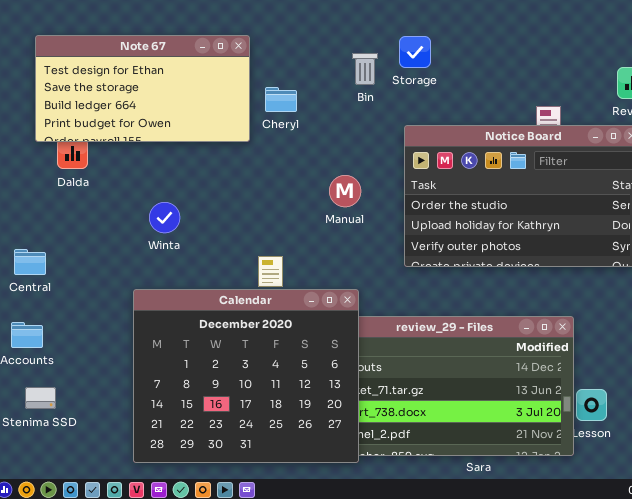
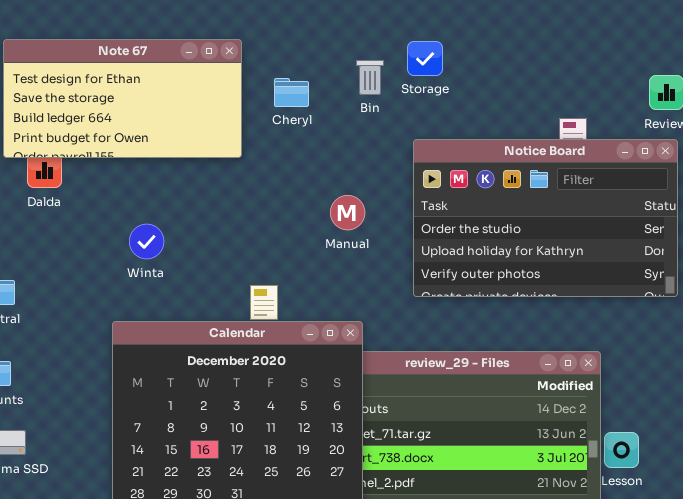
Cheryl: [265,87,297,112] -> [274,78,309,107], moved

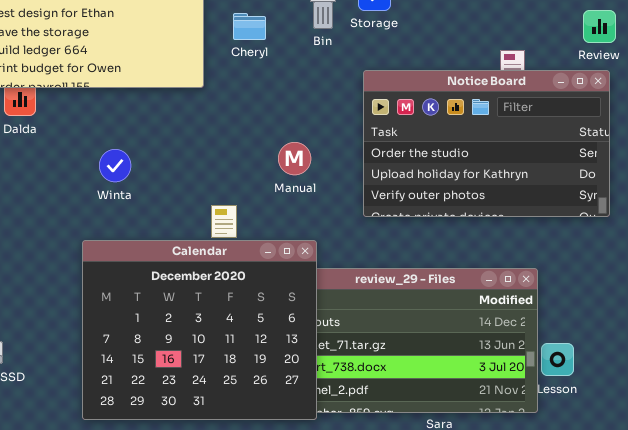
Manual: [330,195,365,230] -> [278,142,311,175], moved

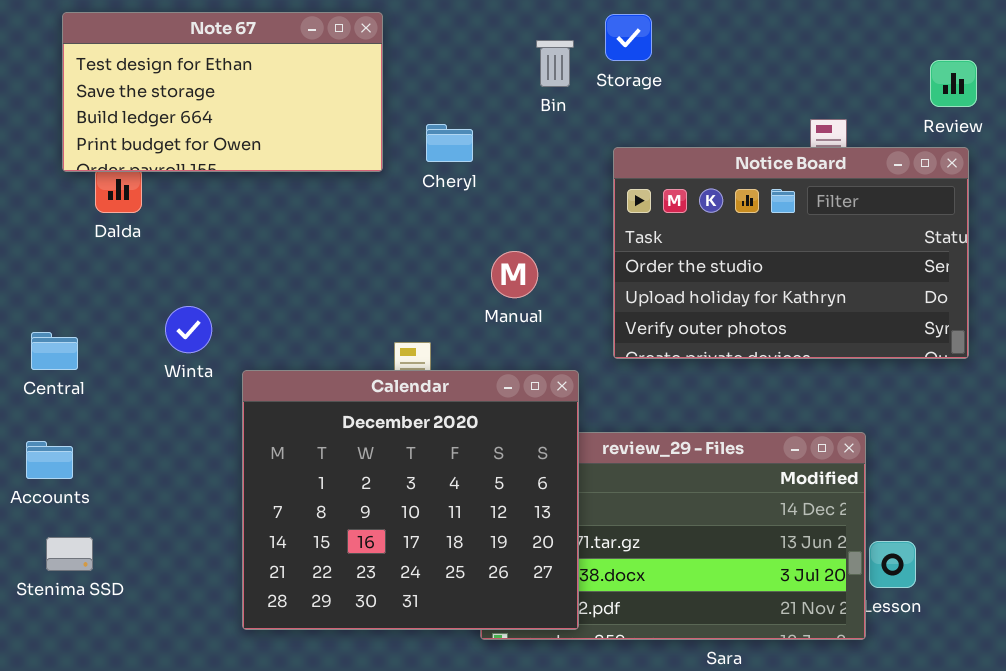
Cheryl: [233,13,266,40] -> [426,124,473,162], moved
Winta: [99,149,131,182] -> [165,306,212,353], moved
Calendar: [82,240,317,420] -> [242,370,579,630], moved

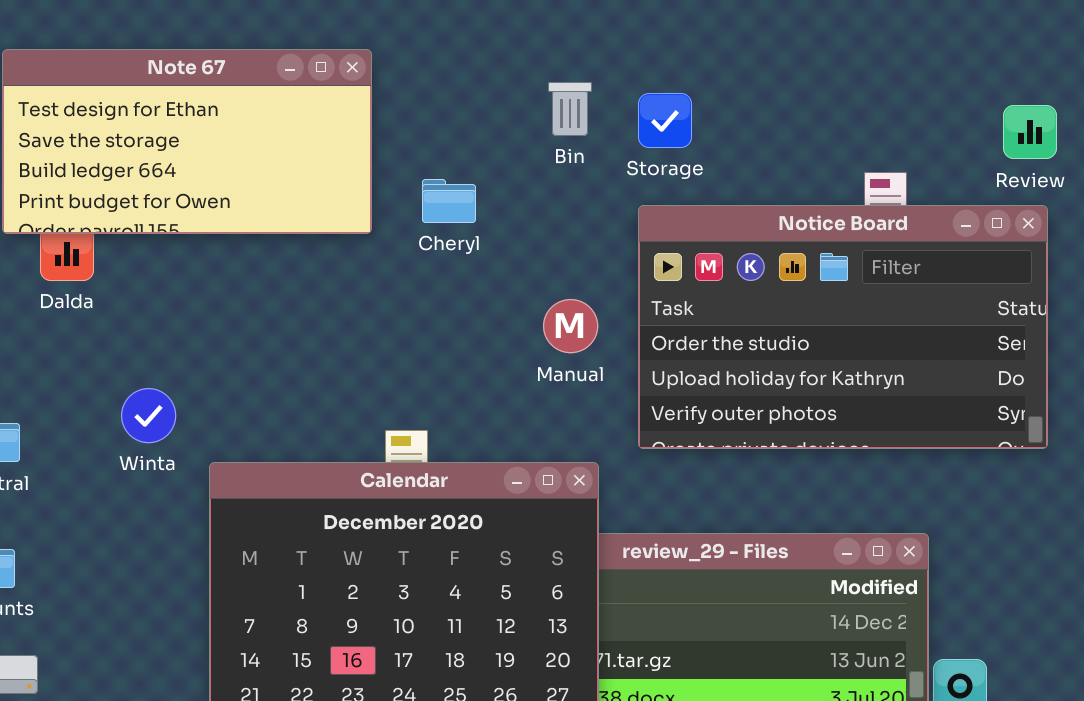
Storage: [605,14,652,61] -> [638,93,692,148], moved
Manual: [491,251,538,298] -> [543,299,598,353], moved

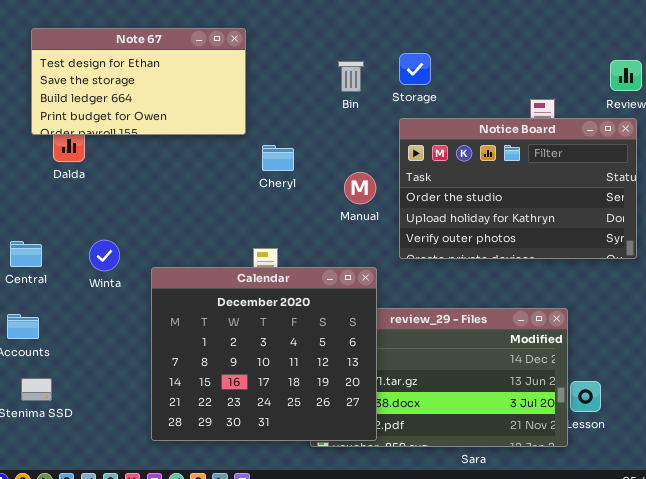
Bin: [548,82,592,136] -> [338,61,364,92], moved
Cheryl: [422,179,476,223] -> [262,145,294,171], moved
Winta: [121,388,176,443] -> [89,240,120,271], moved

